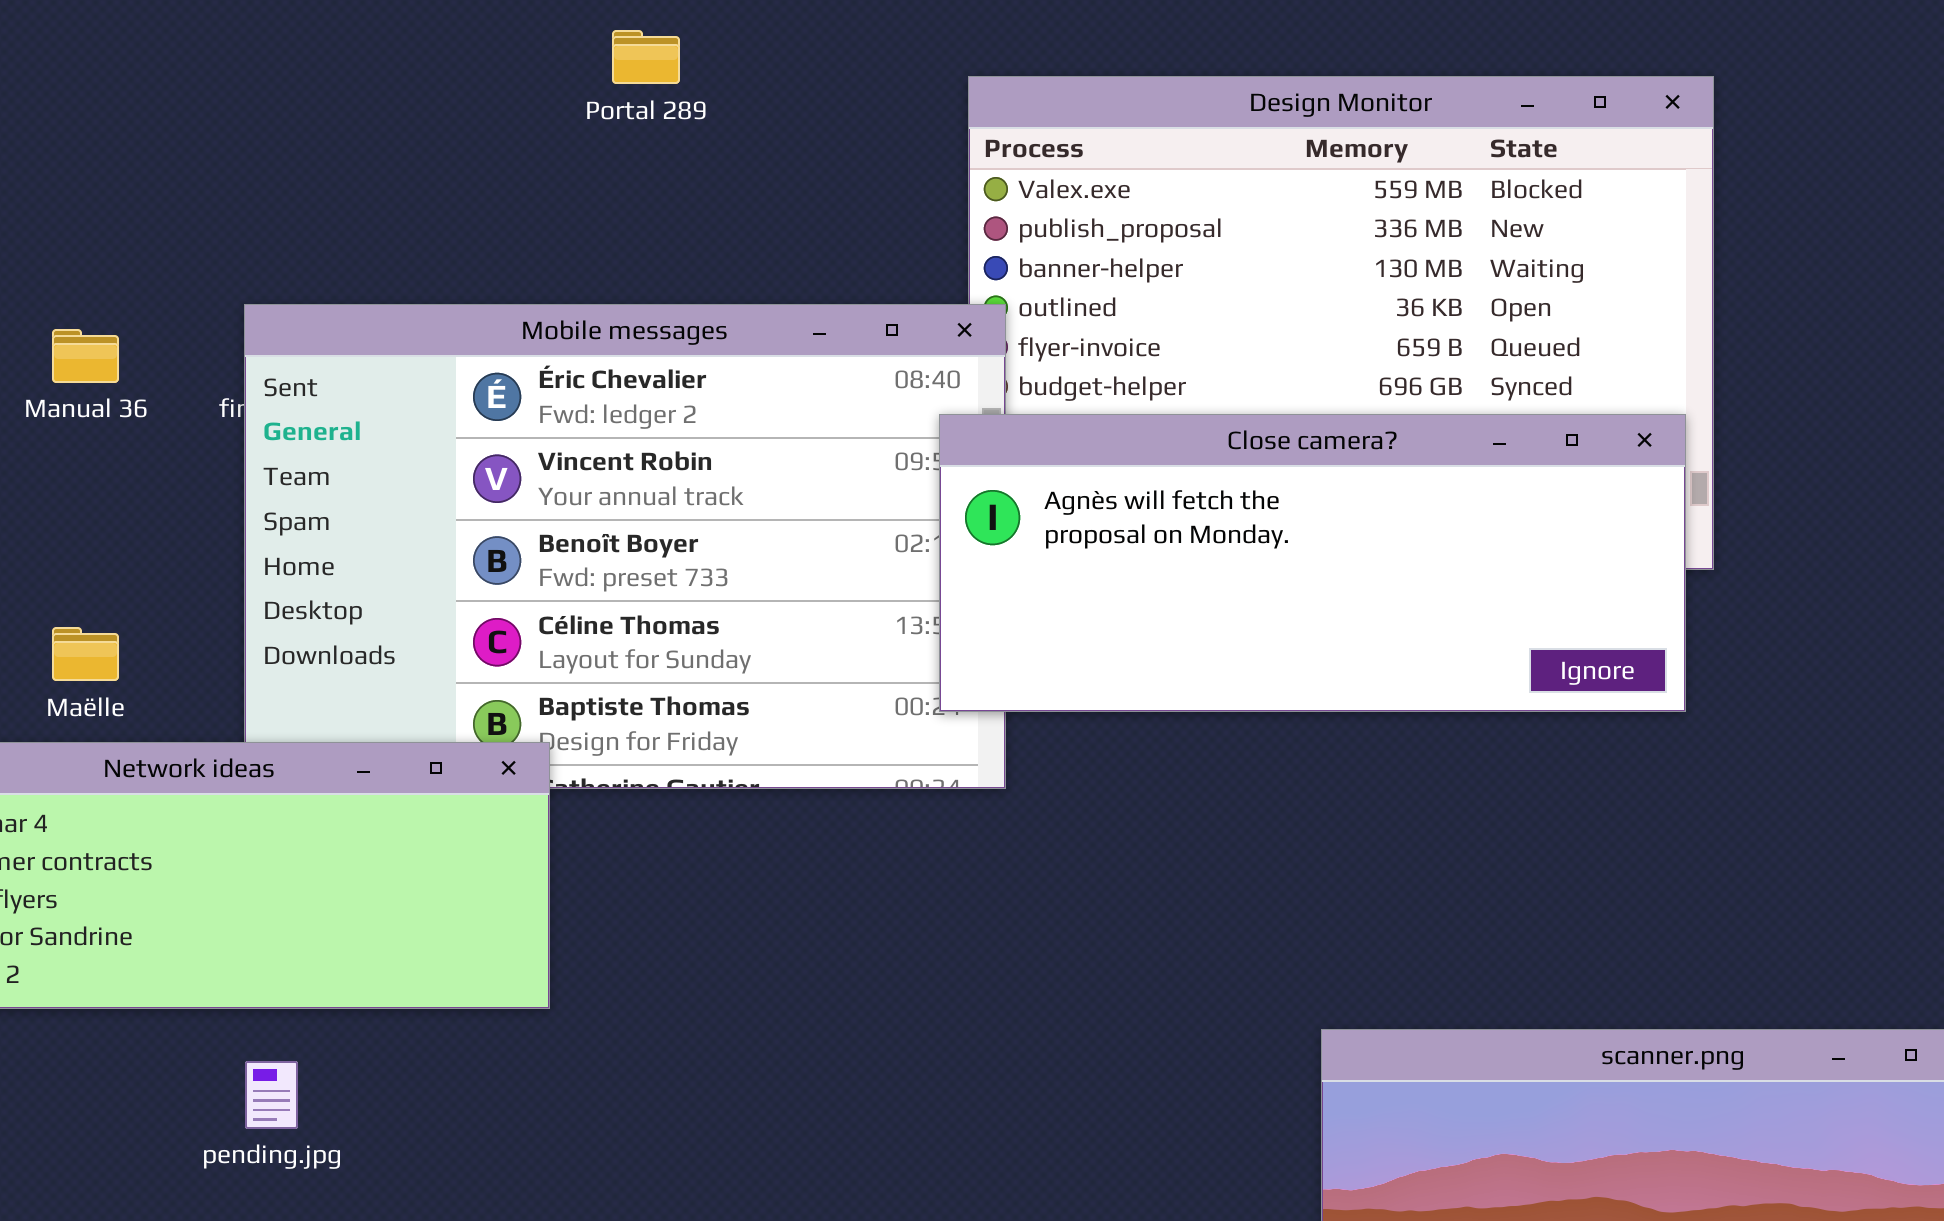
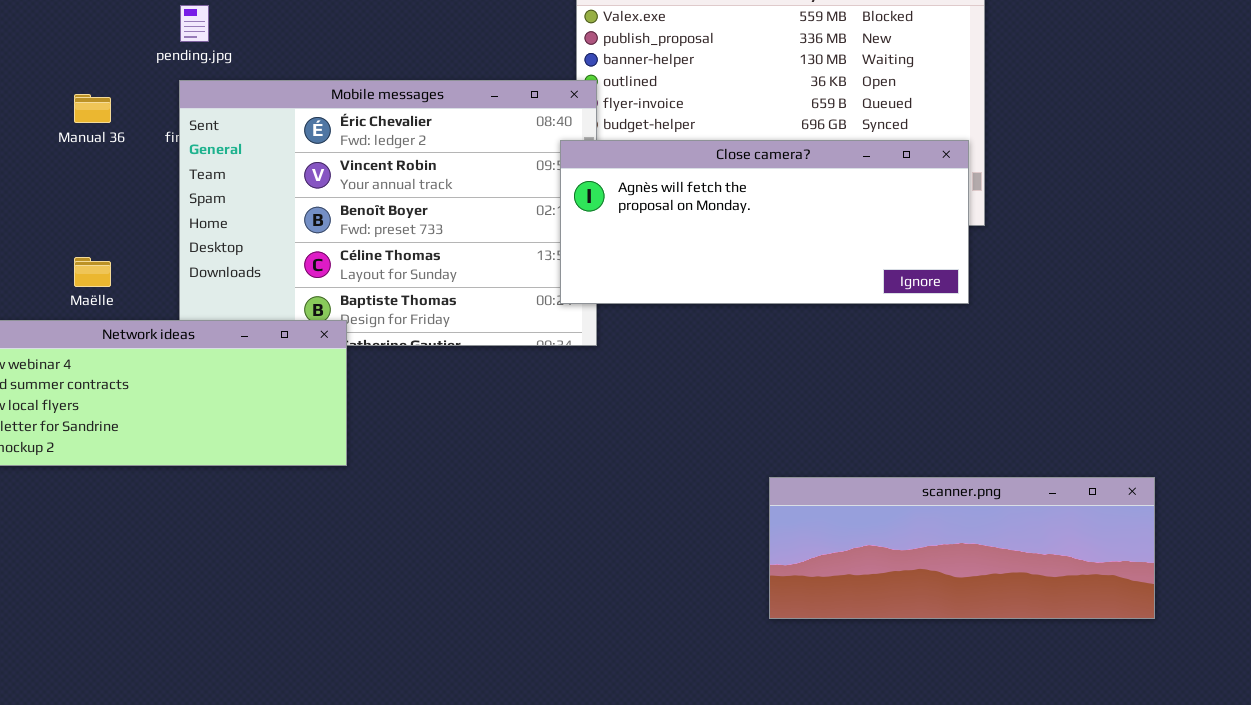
pending.jpg: [245,1061,298,1129] -> [180,5,209,42], moved

